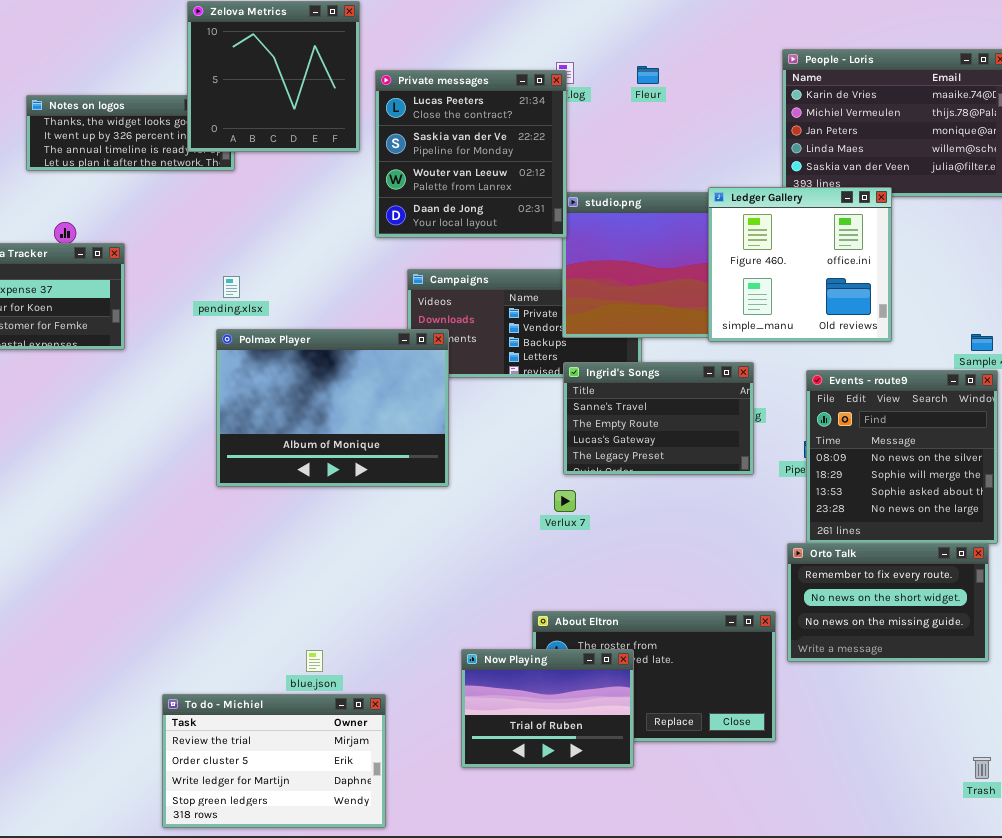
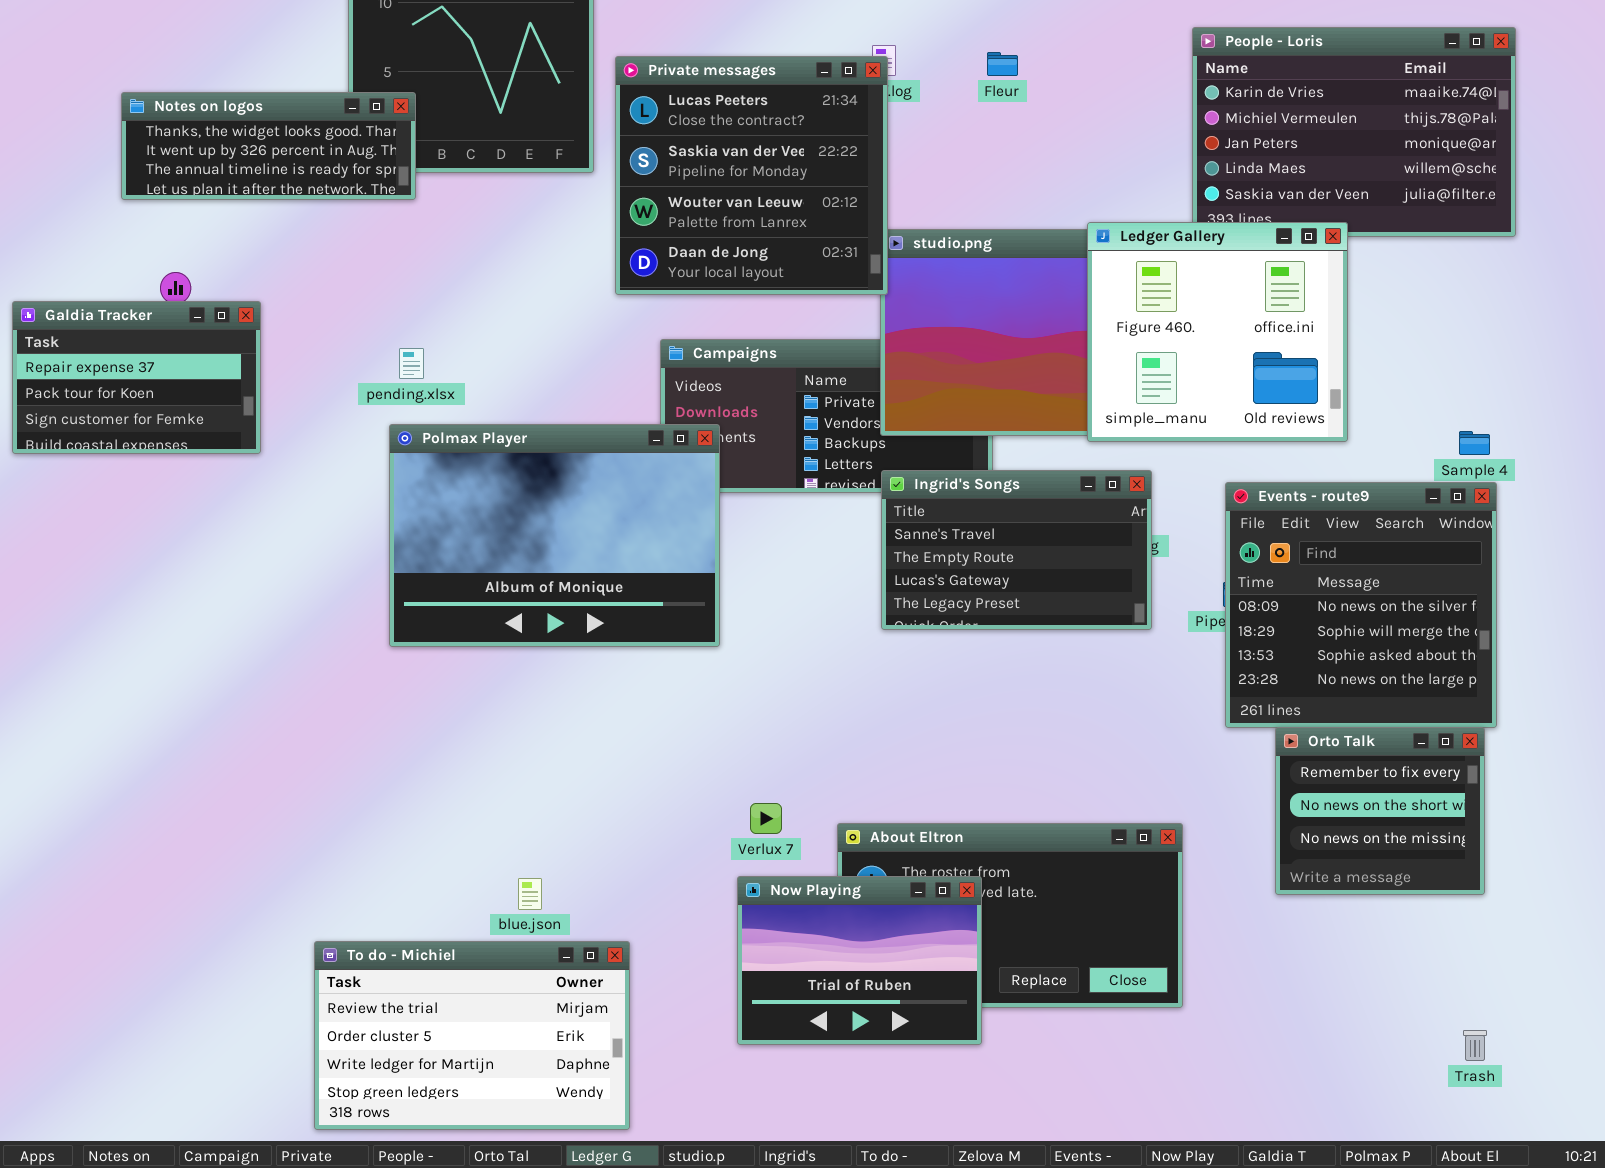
Notes on logos: [26,95,235,171] -> [121,92,416,200], raised
Verlux 7: [554,490,576,512] -> [750,803,782,834], moved
Orto Talk: [787,543,989,662] -> [1275,727,1485,895], resized

